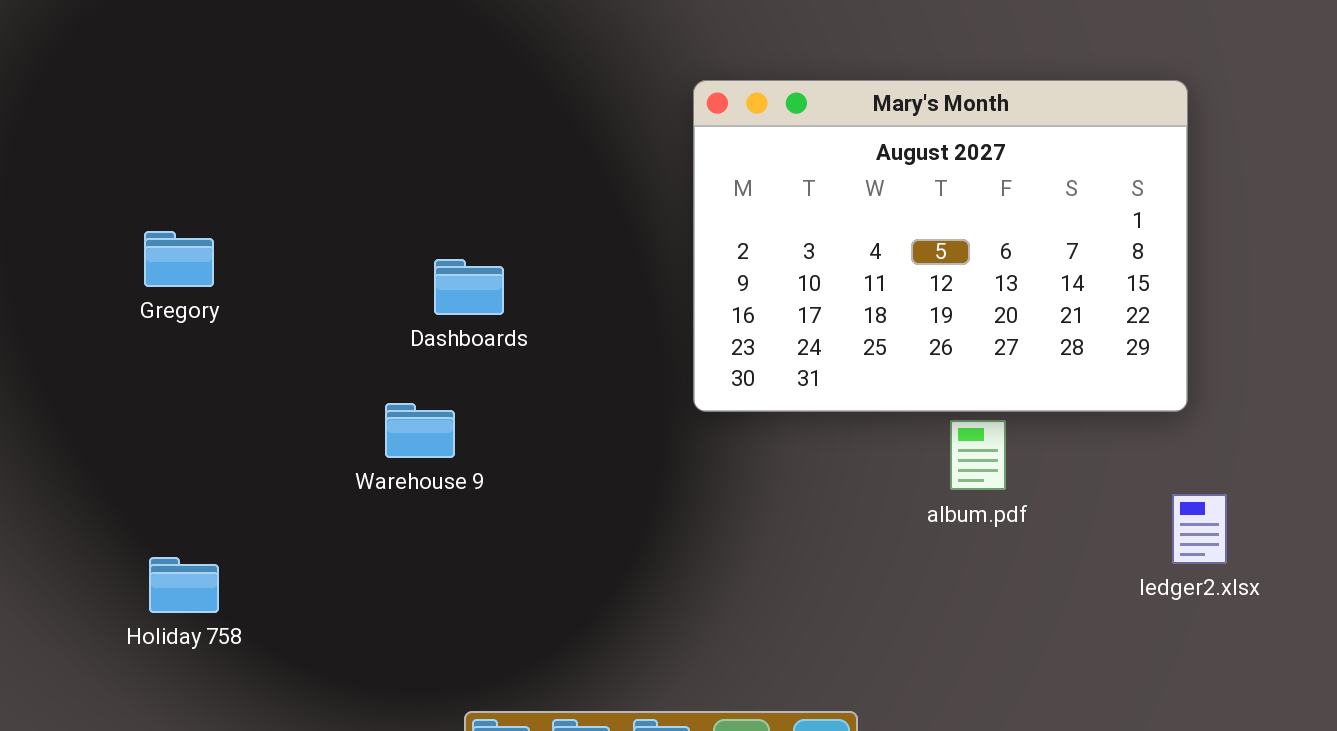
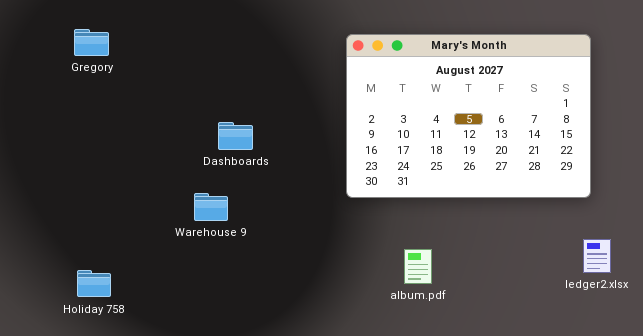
Gregory: [144,231,214,287] -> [74,29,109,56], moved
album.pdf: [950,420,1006,490] -> [404,249,432,284], moved

